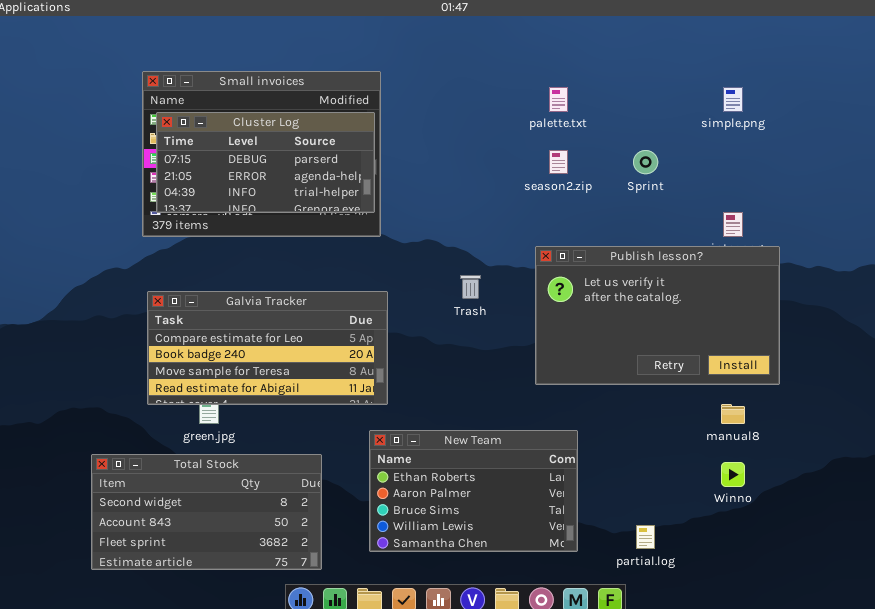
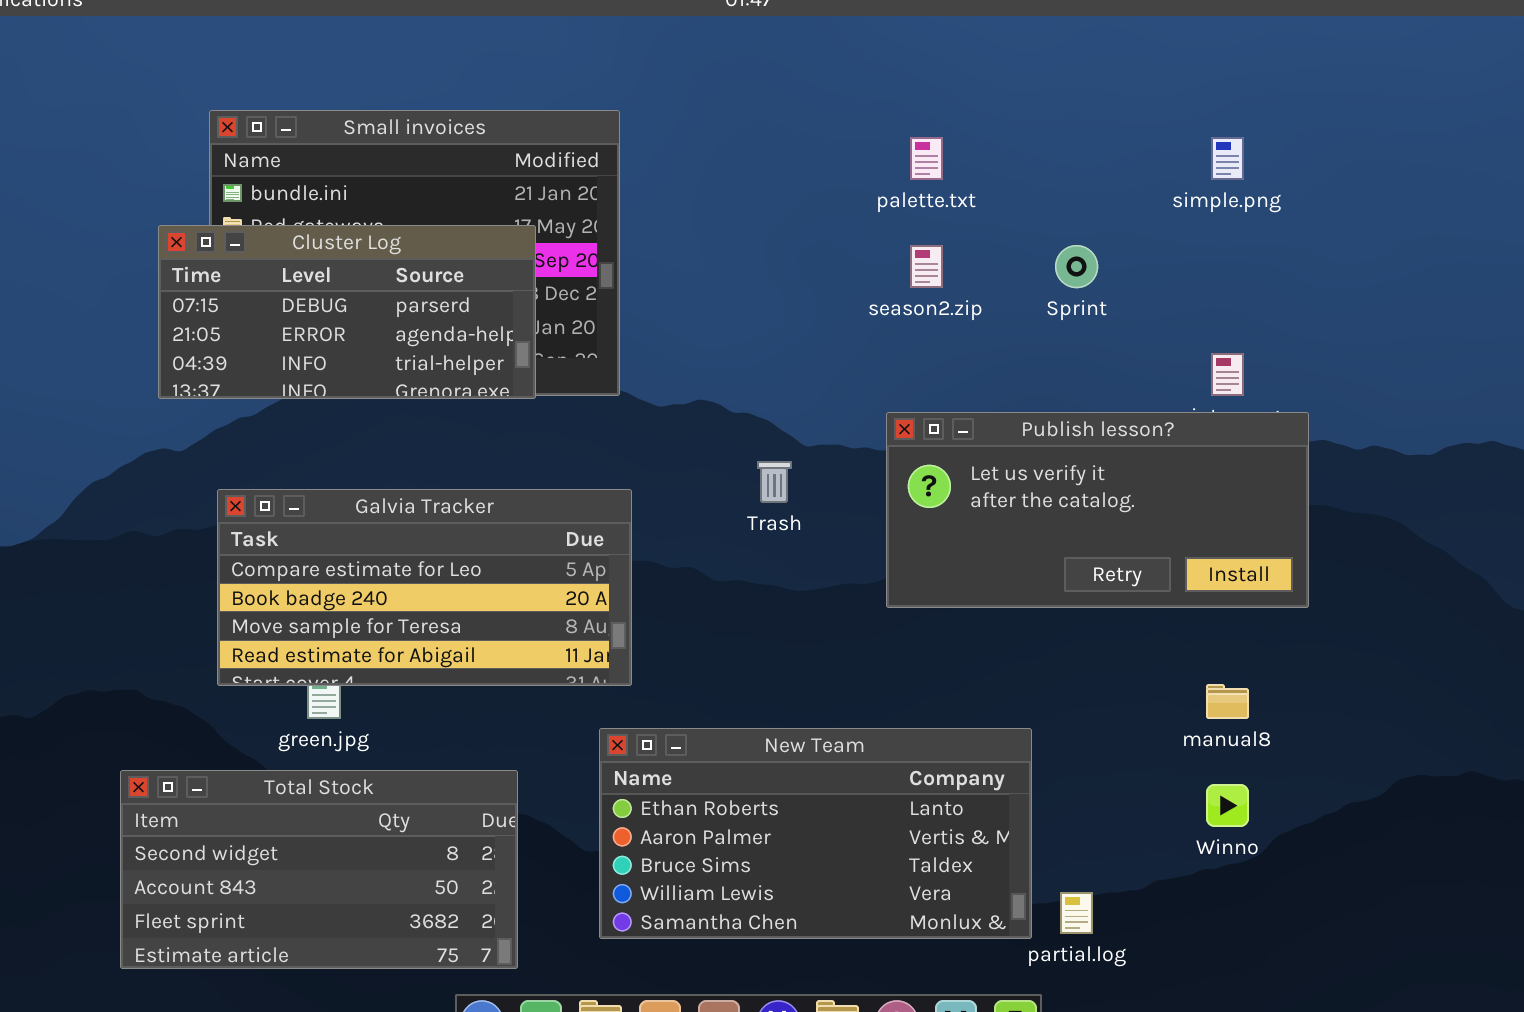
Cluster Log: [156,112,375,213] -> [158,225,536,399], moved
Publish lesson?: [535,246,780,385] -> [886,412,1309,608], resized
New Team: [369,430,578,552] -> [599,728,1032,939], resized

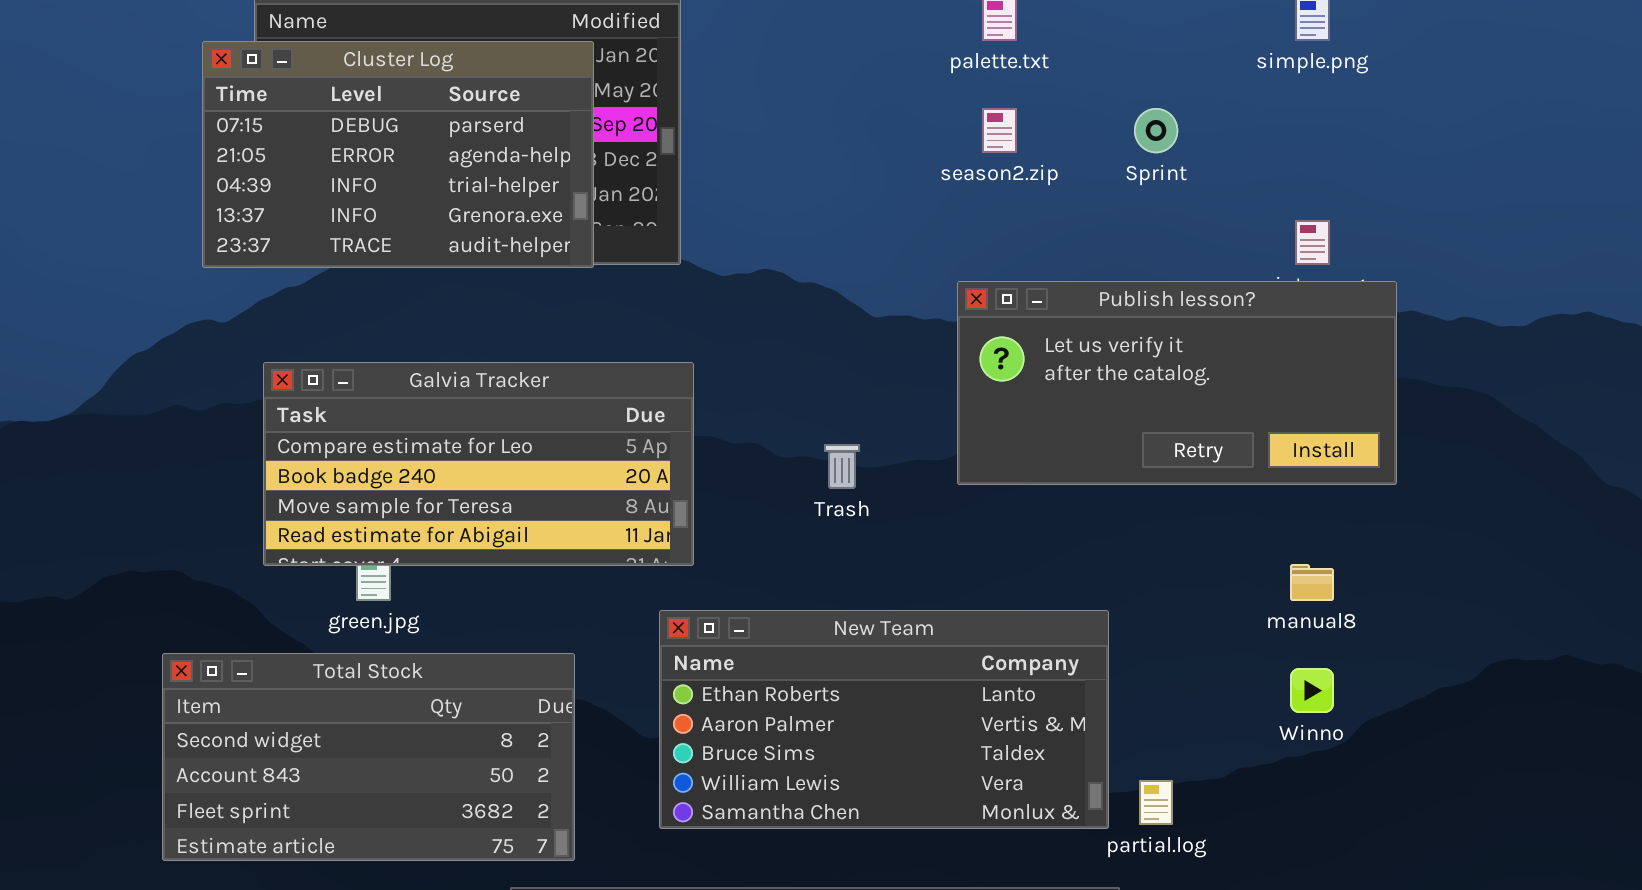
Cluster Log: [158,225,536,399] -> [202,41,594,268], resized
Trash: [757,461,792,503] -> [824,444,860,489], moved

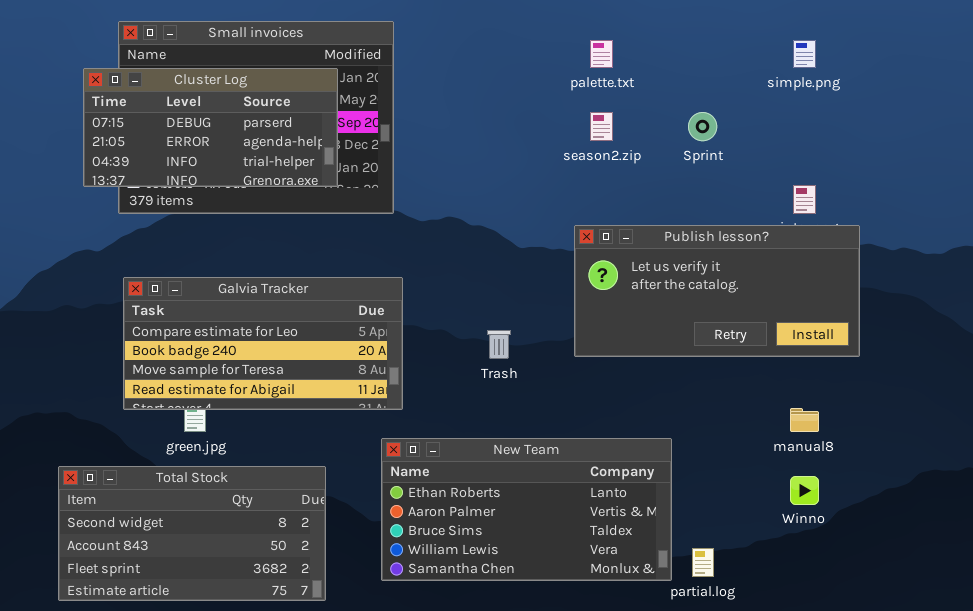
Cluster Log: [202,41,594,268] -> [83,68,338,187], resized

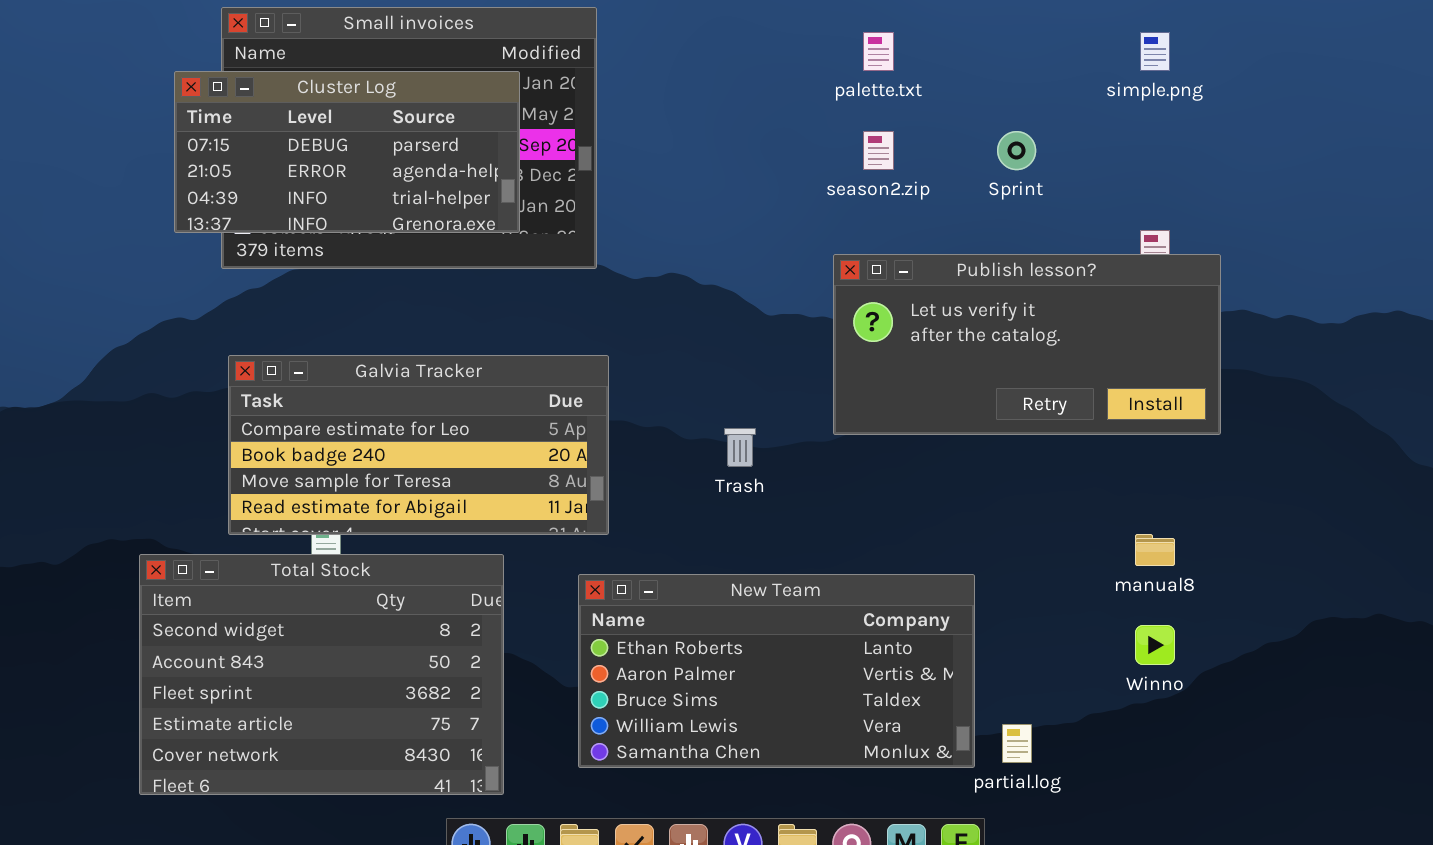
Publish lesson?: [574,225,860,357] -> [833,254,1221,435], moved
Total Stock: [58,466,326,601] -> [139,554,504,795], resized

